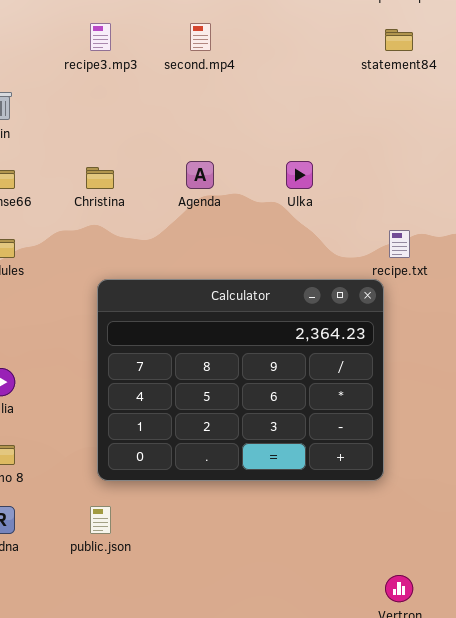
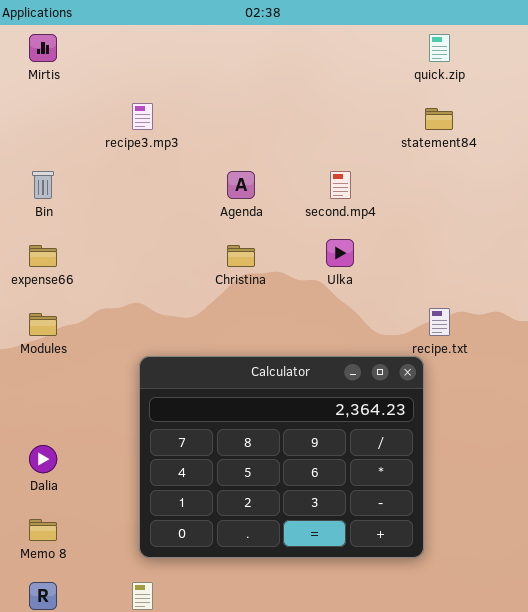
second.mp4: [190,23,211,51] -> [330,171,351,199], moved
Agenda: [186,161,214,189] -> [227,171,255,199], moved
Christina: [86,167,114,189] -> [227,245,255,267], moved

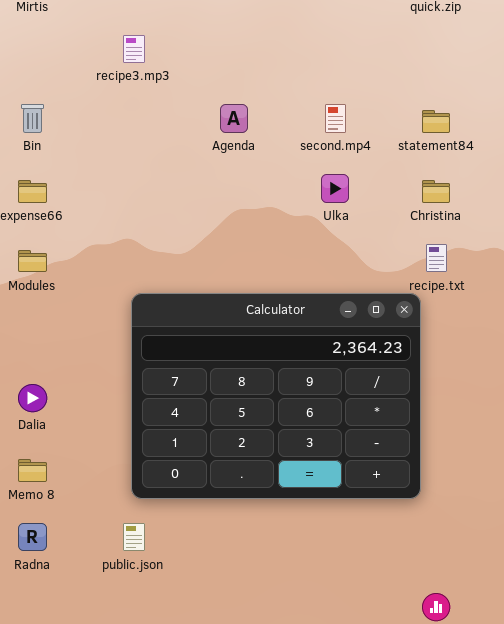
statement84: [425,108,453,130] -> [422,110,450,133], moved
Christina: [227,245,255,267] -> [422,180,450,203], moved

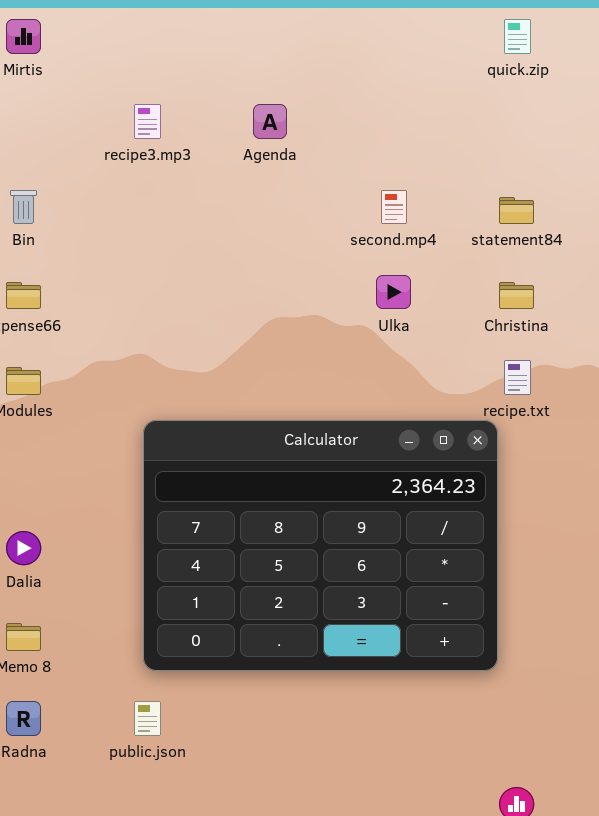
Agenda: [220,104,248,133] -> [253,104,287,139], moved

